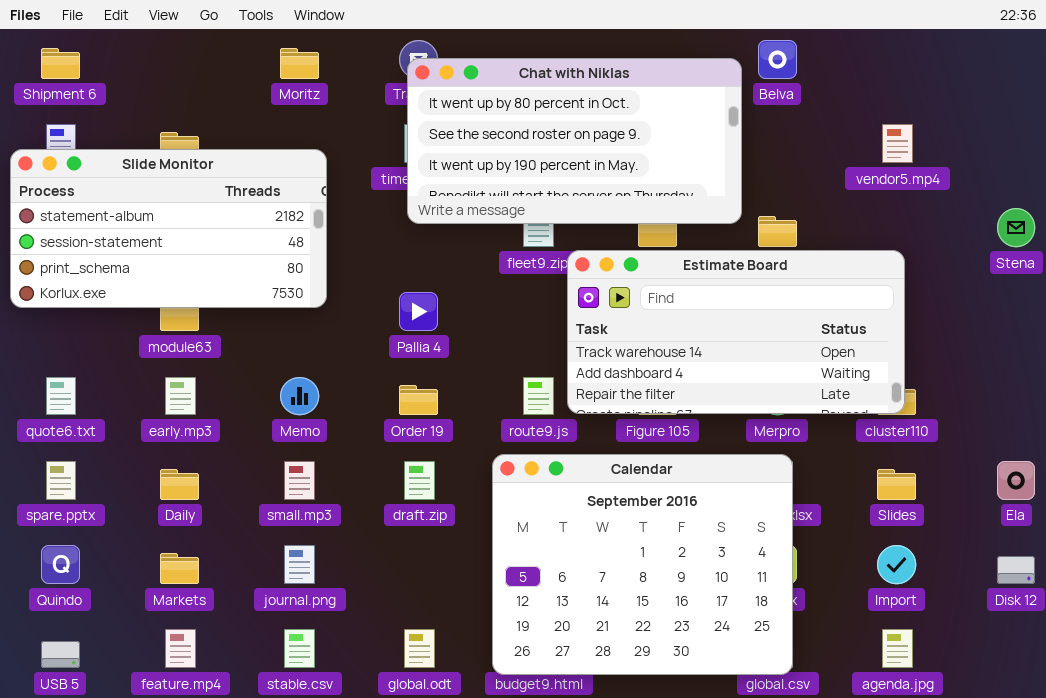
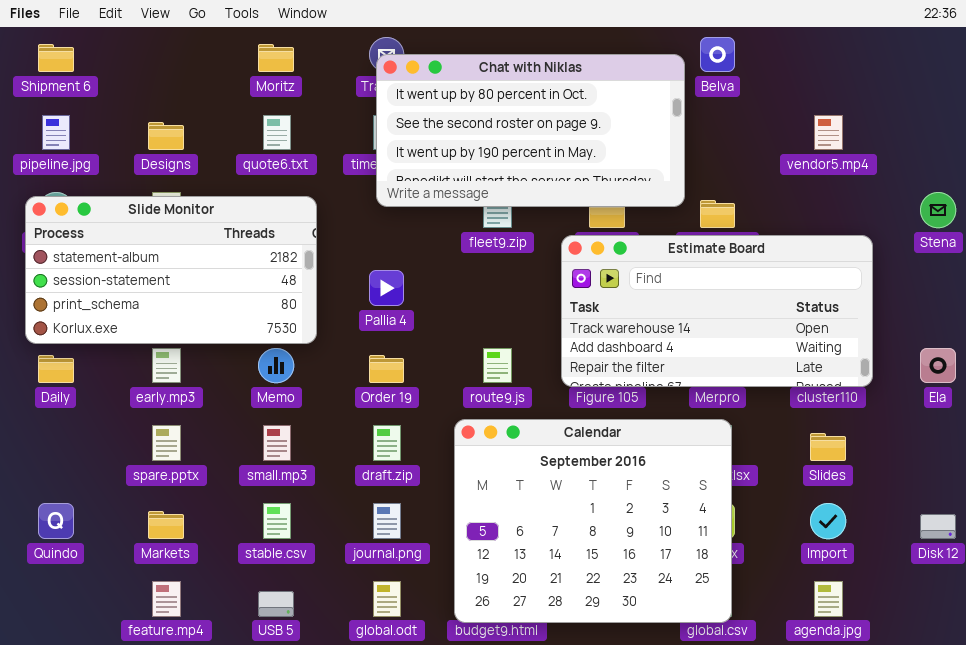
Slide Monitor: [10,149,327,308] -> [25,196,317,344], moved
Estimate Board: [567,250,905,414] -> [561,235,873,387], moved
quote6.txt: [46,377,76,415] -> [263,115,291,150], moved
spare.pptx: [46,461,76,500] -> [152,425,181,461], moved
Ela: [997,461,1035,500] -> [920,348,956,383], moved
Daily: [160,469,199,500] -> [38,355,74,383], moved
journal.png: [284,545,315,584] -> [373,503,401,539], moved
stable.csv: [284,629,315,668] -> [263,503,291,539], moved
USB 5: [41,641,80,668] -> [258,591,294,617], moved

